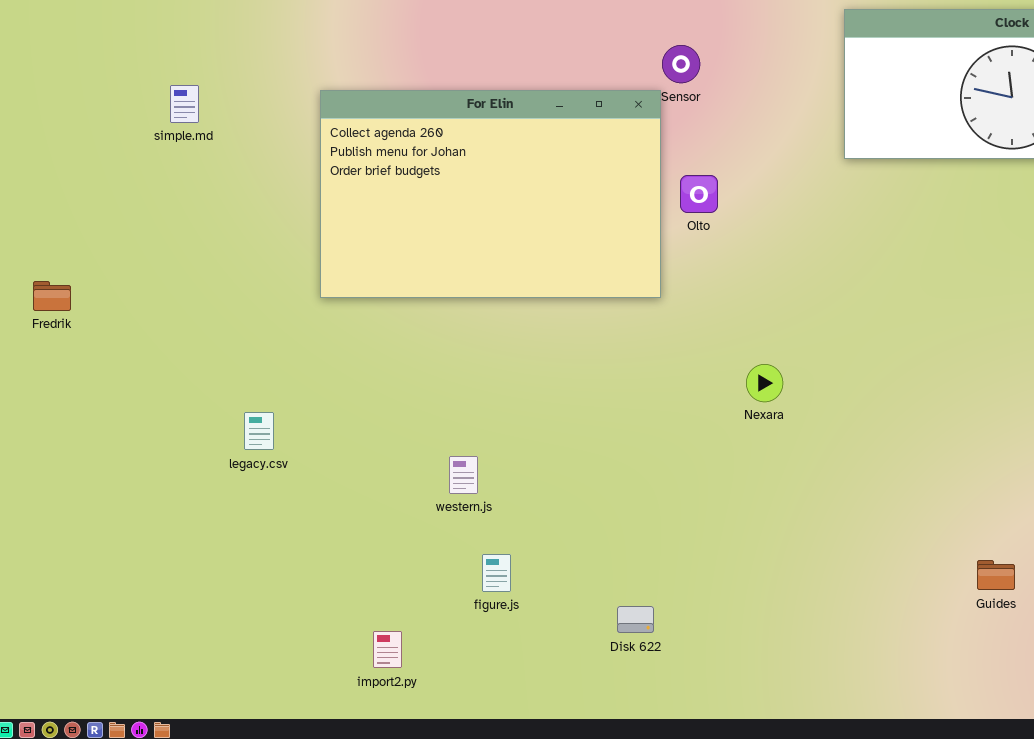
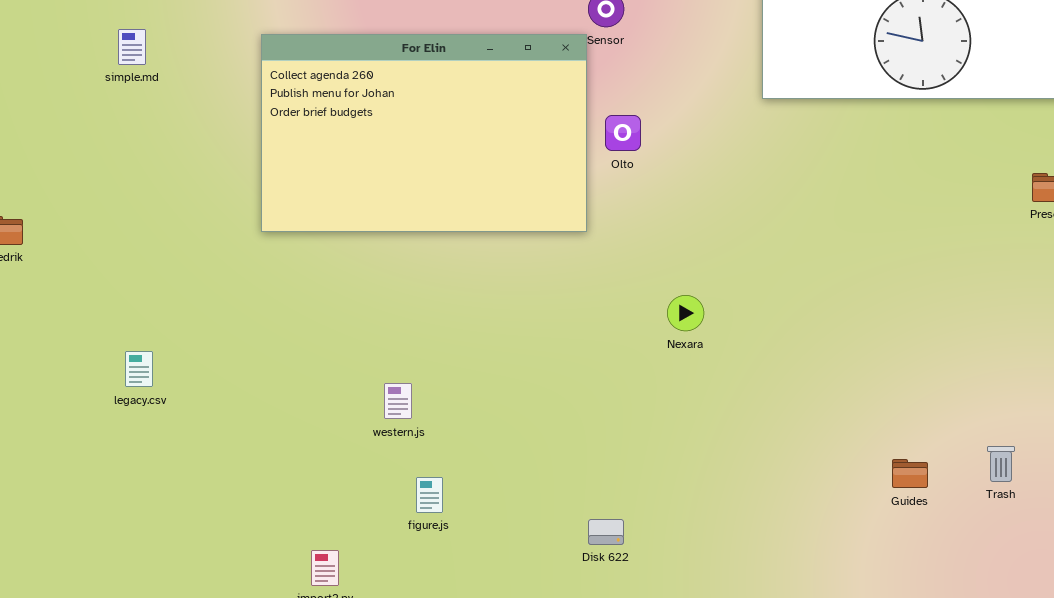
legacy.csv: [244,412,274,450] -> [125,351,153,387], moved
Guides: [977,560,1015,590] -> [892,459,928,488], moved
Disk 622: [617,606,654,633] -> [588,519,624,545], moved

